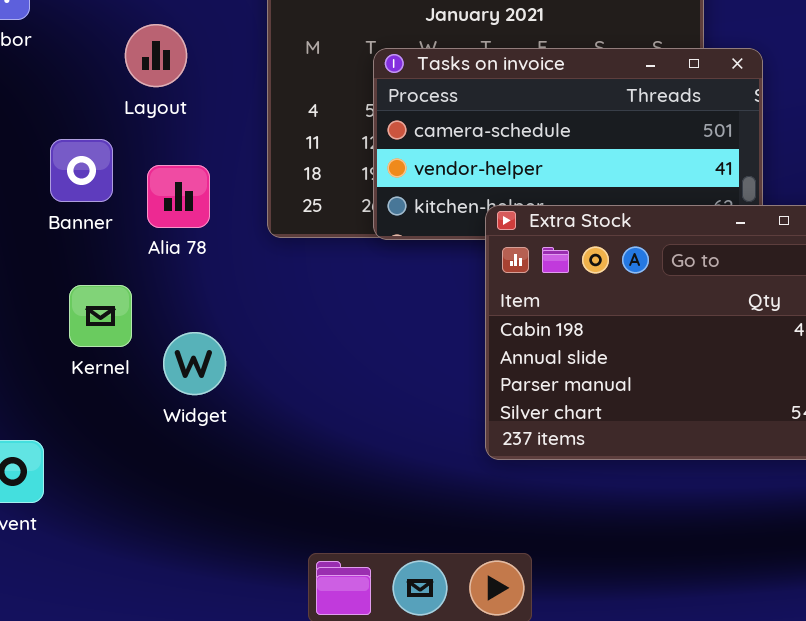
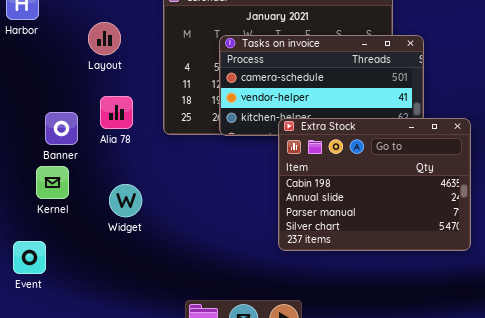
Banner: [50,139,113,202] -> [45,112,78,145], moved
Kernel: [69,285,132,347] -> [36,166,69,199], moved

